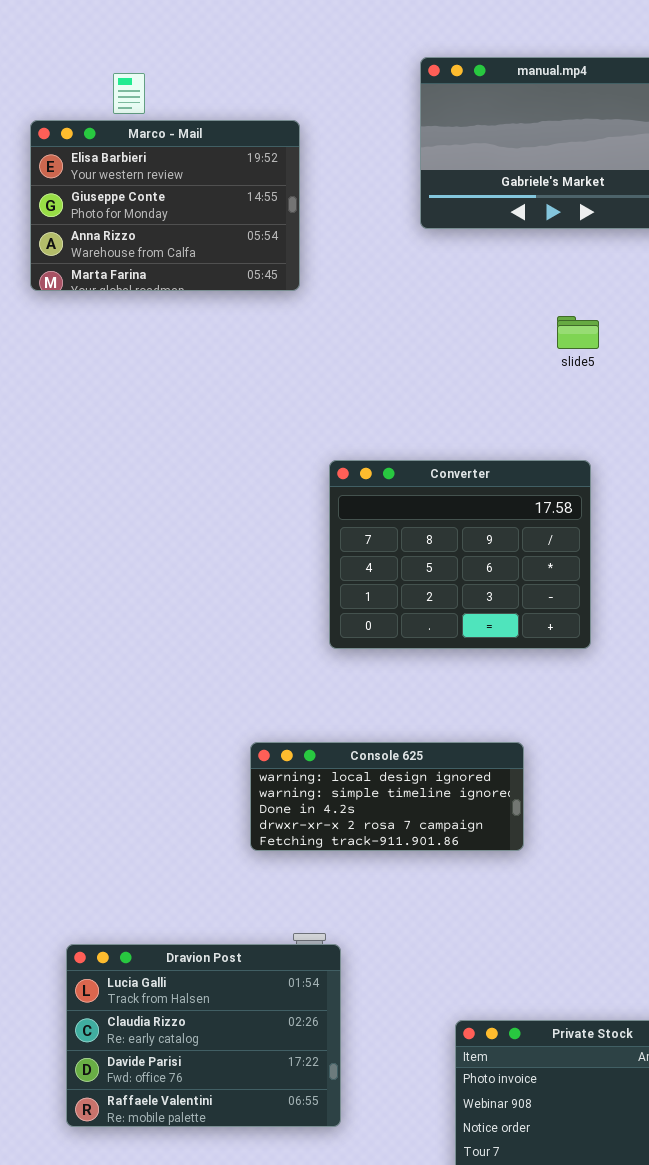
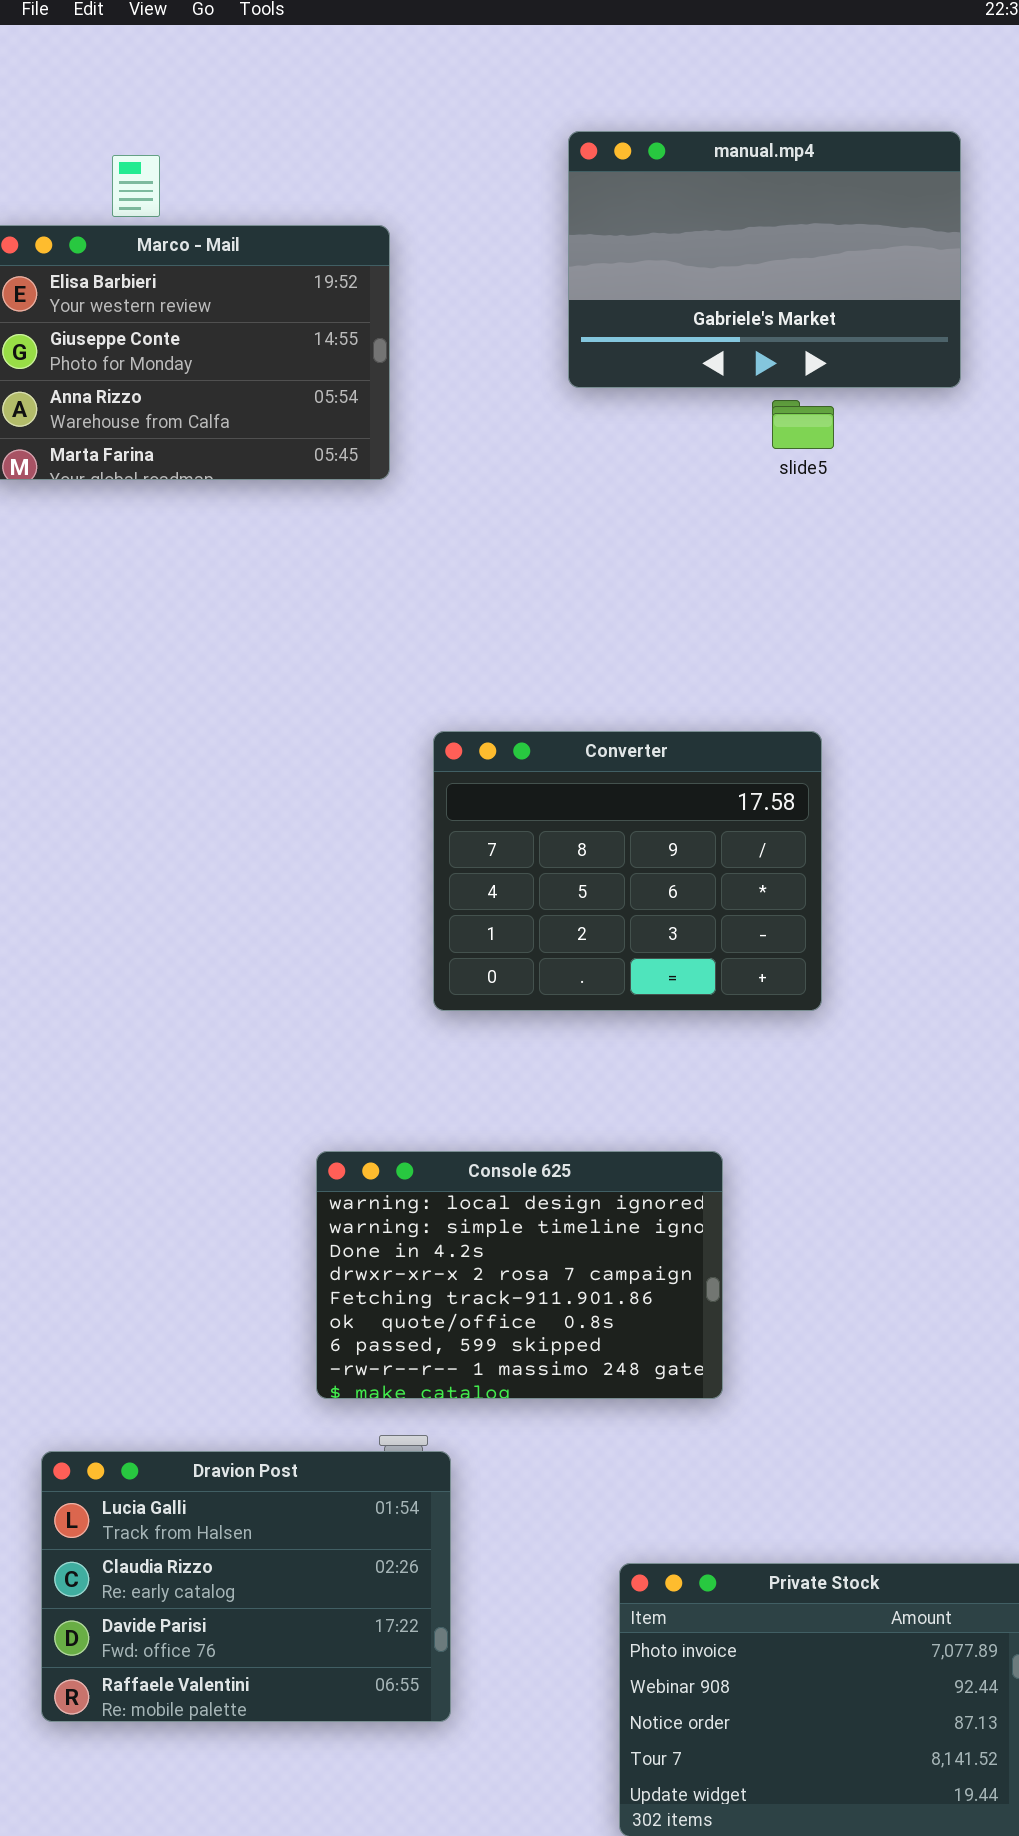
slide5: [557,316,599,349] -> [772,400,834,449], moved
Console 625: [250,742,524,851] -> [316,1151,723,1399], resized

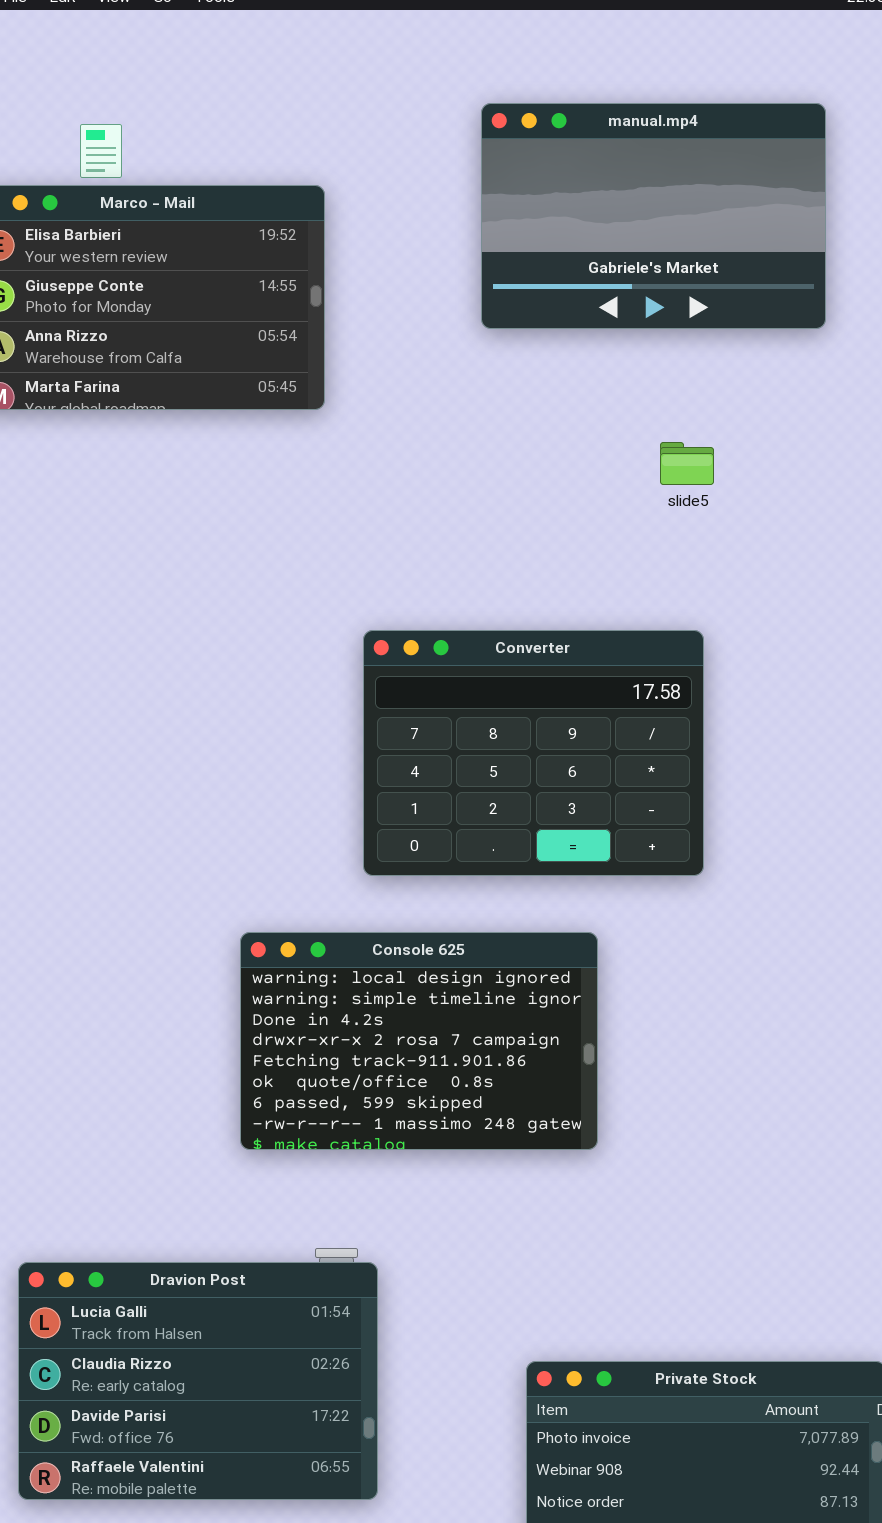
slide5: [772,400,834,449] -> [660,442,714,485], moved
Console 625: [316,1151,723,1399] -> [240,932,598,1150], moved

